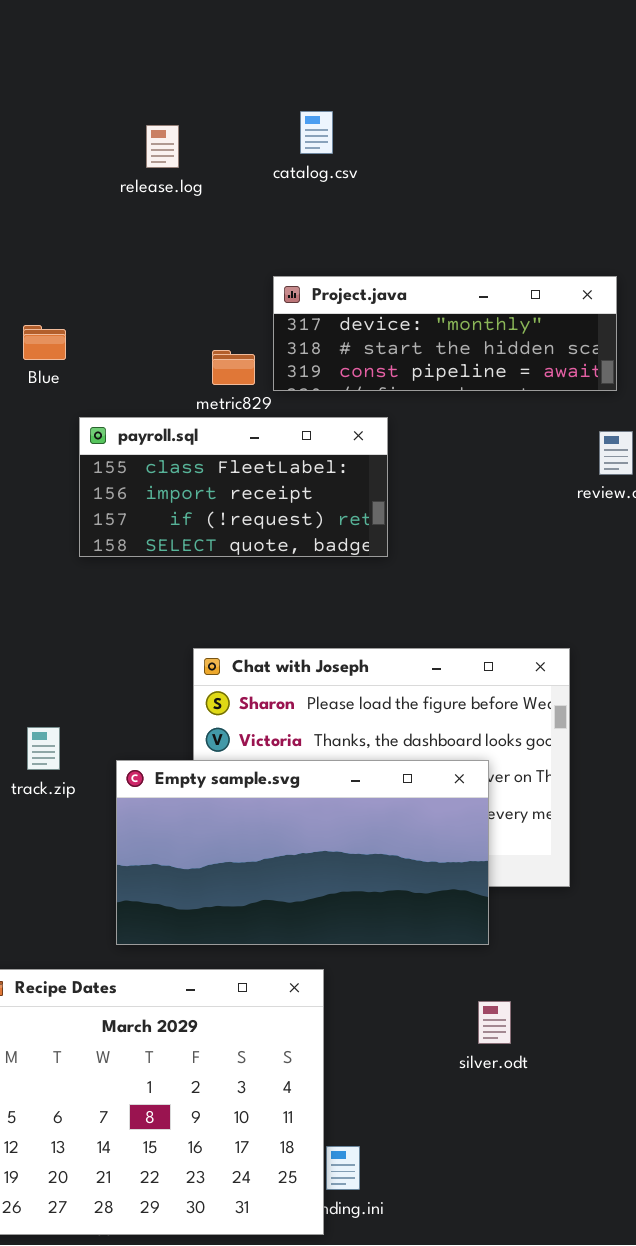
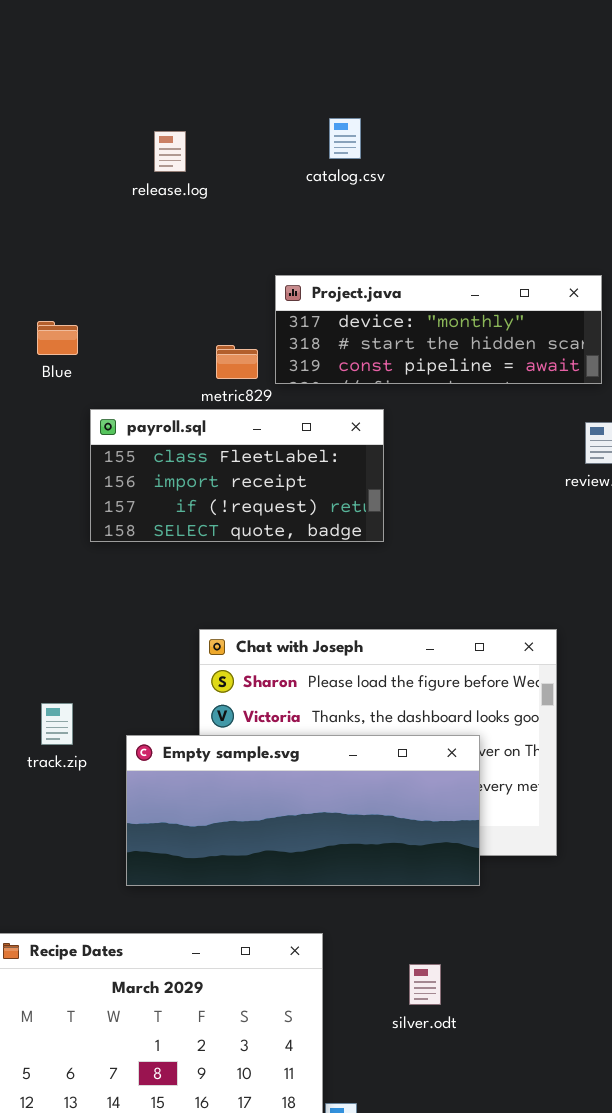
catalog.csv: [300,111,333,154] -> [329,118,361,159], moved
Empty sample.svg: [116,760,489,945] -> [126,735,480,886], resized
silver.odt: [478,1001,511,1044] -> [409,964,441,1005], moved

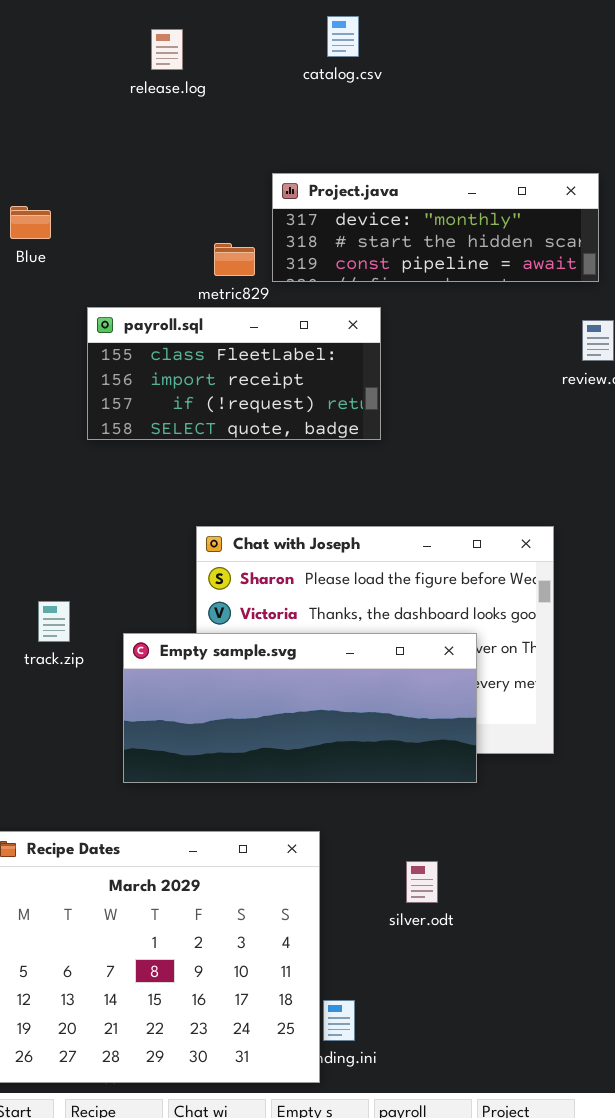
Blue: [37,321,78,355] -> [10,206,51,239], moved

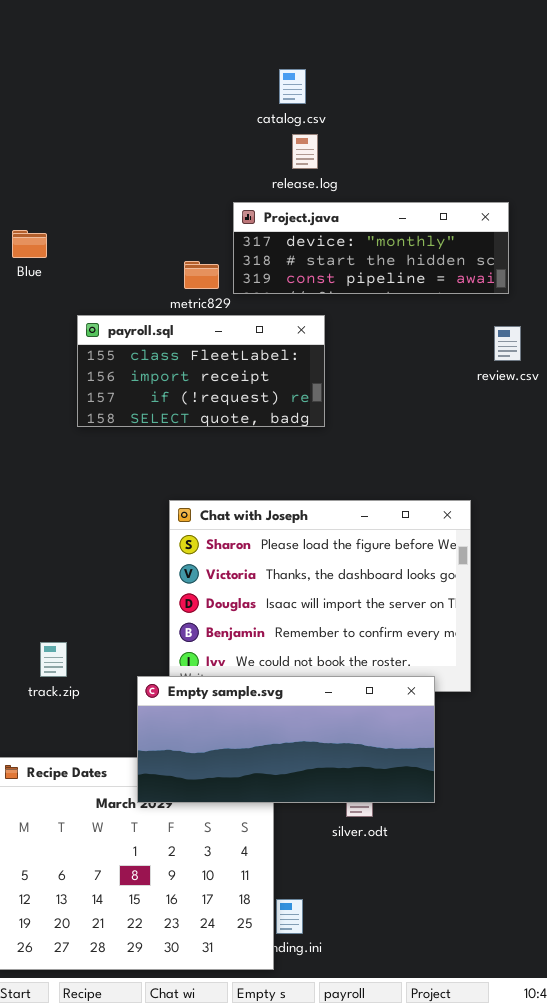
release.log: [151,29,183,70] -> [292,134,318,169], moved
track.zip: [38,601,70,642] -> [40,642,67,677], moved
Empty sample.svg: [123,633,477,783] -> [137,676,435,803], moved

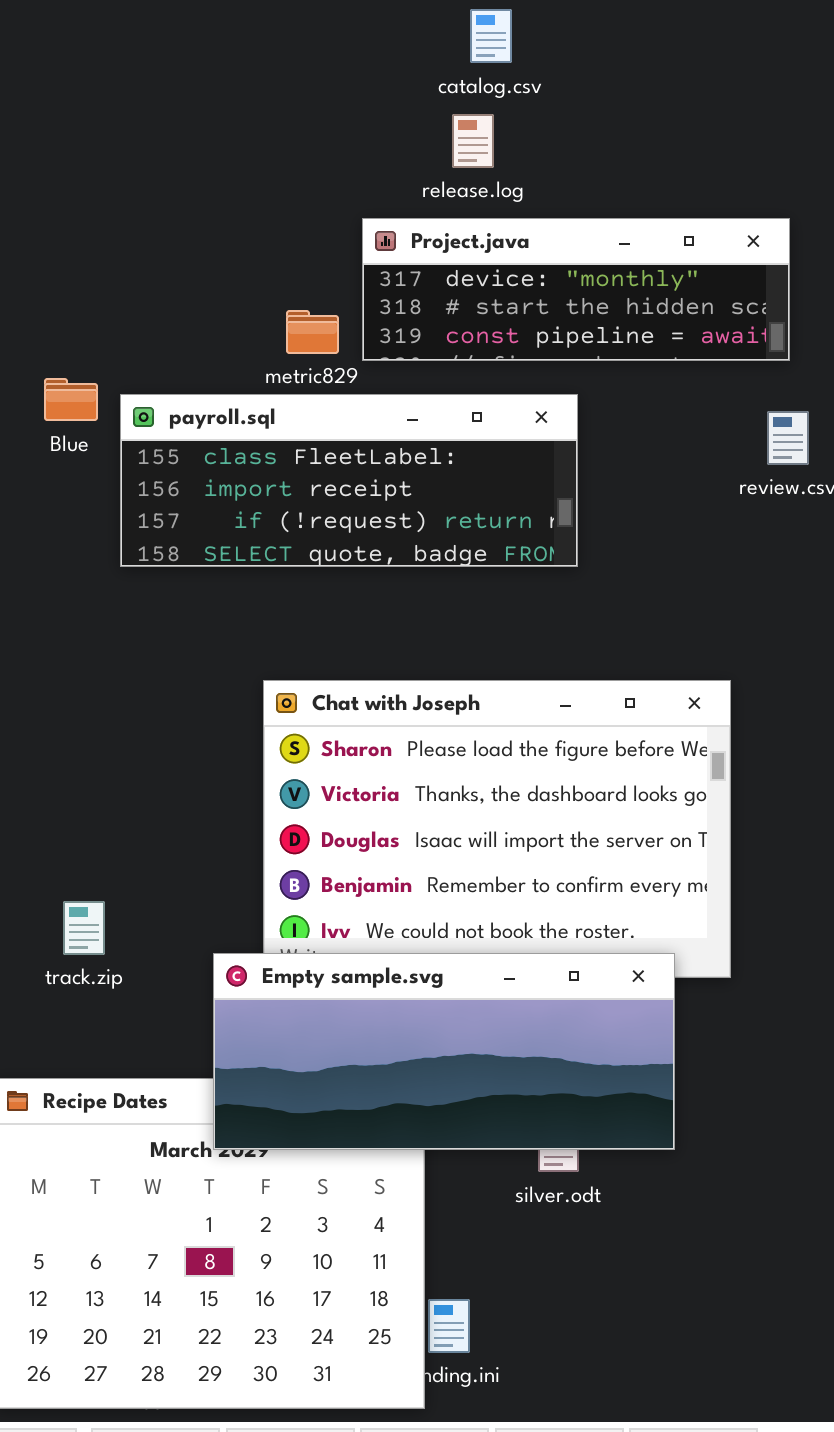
catalog.csv: [279,69,306,104] -> [470,9,512,63], moved
Blue: [12,230,47,258] -> [44,378,98,421], moved
payroll.sql: [77,315,325,427] -> [120,394,578,567], resized

